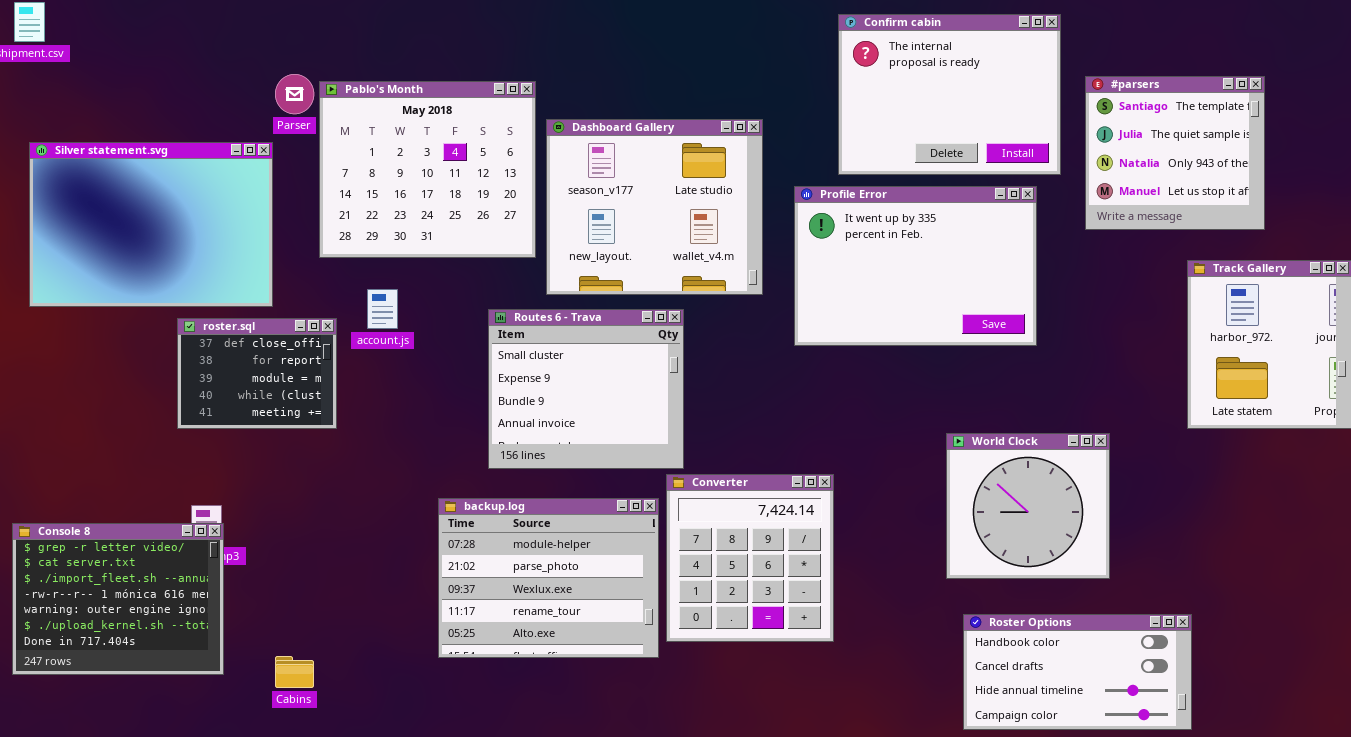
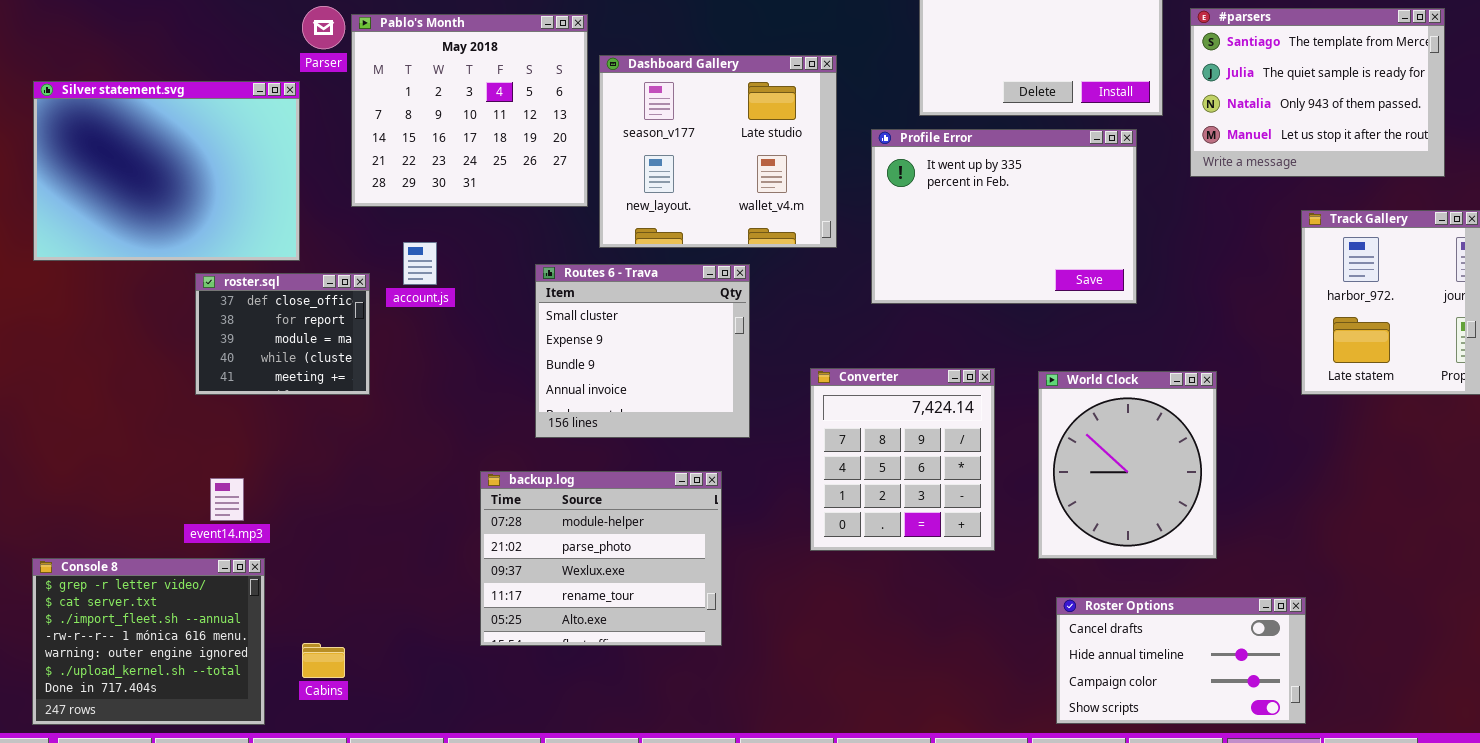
#parsers: [1085,76,1265,230] -> [1190,8,1445,177], resized
World Clock: [946,433,1110,579] -> [1038,371,1217,559], resized
Converter: [666,474,834,642] -> [810,368,995,551], moved
Console 8: [12,523,224,675] -> [32,558,265,725], moved
Roster Options: [963,614,1192,730] -> [1056,597,1306,724], scrolled down 1 row

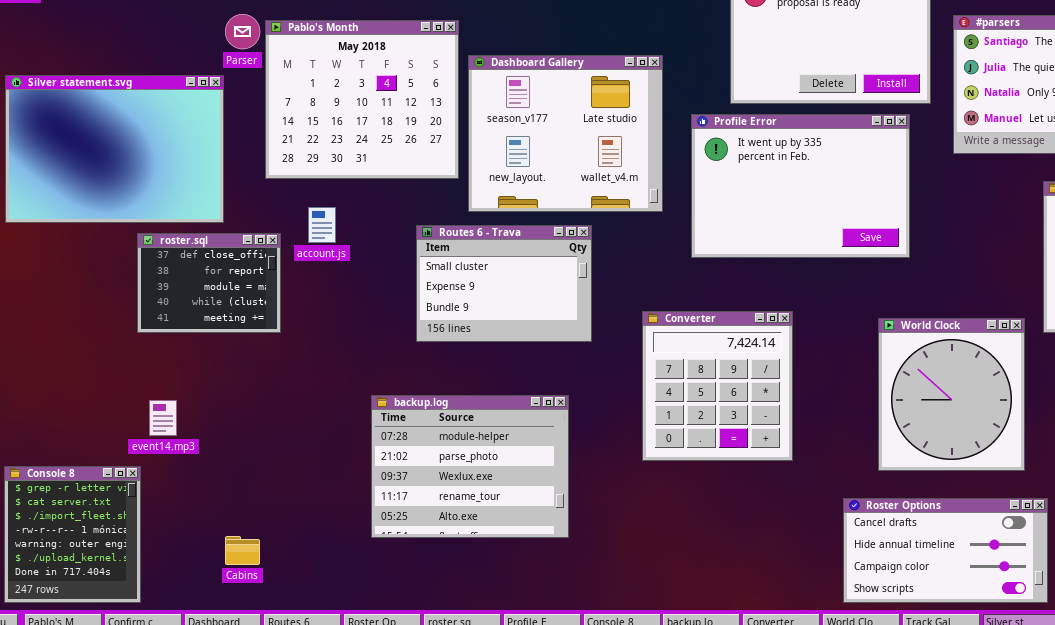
Routes 6 - Trava: [535,264,750,438] -> [416,225,592,342], resized
World Clock: [1038,371,1217,559] -> [878,318,1025,471], moved
Console 8: [32,558,265,725] -> [4,466,141,603], resized

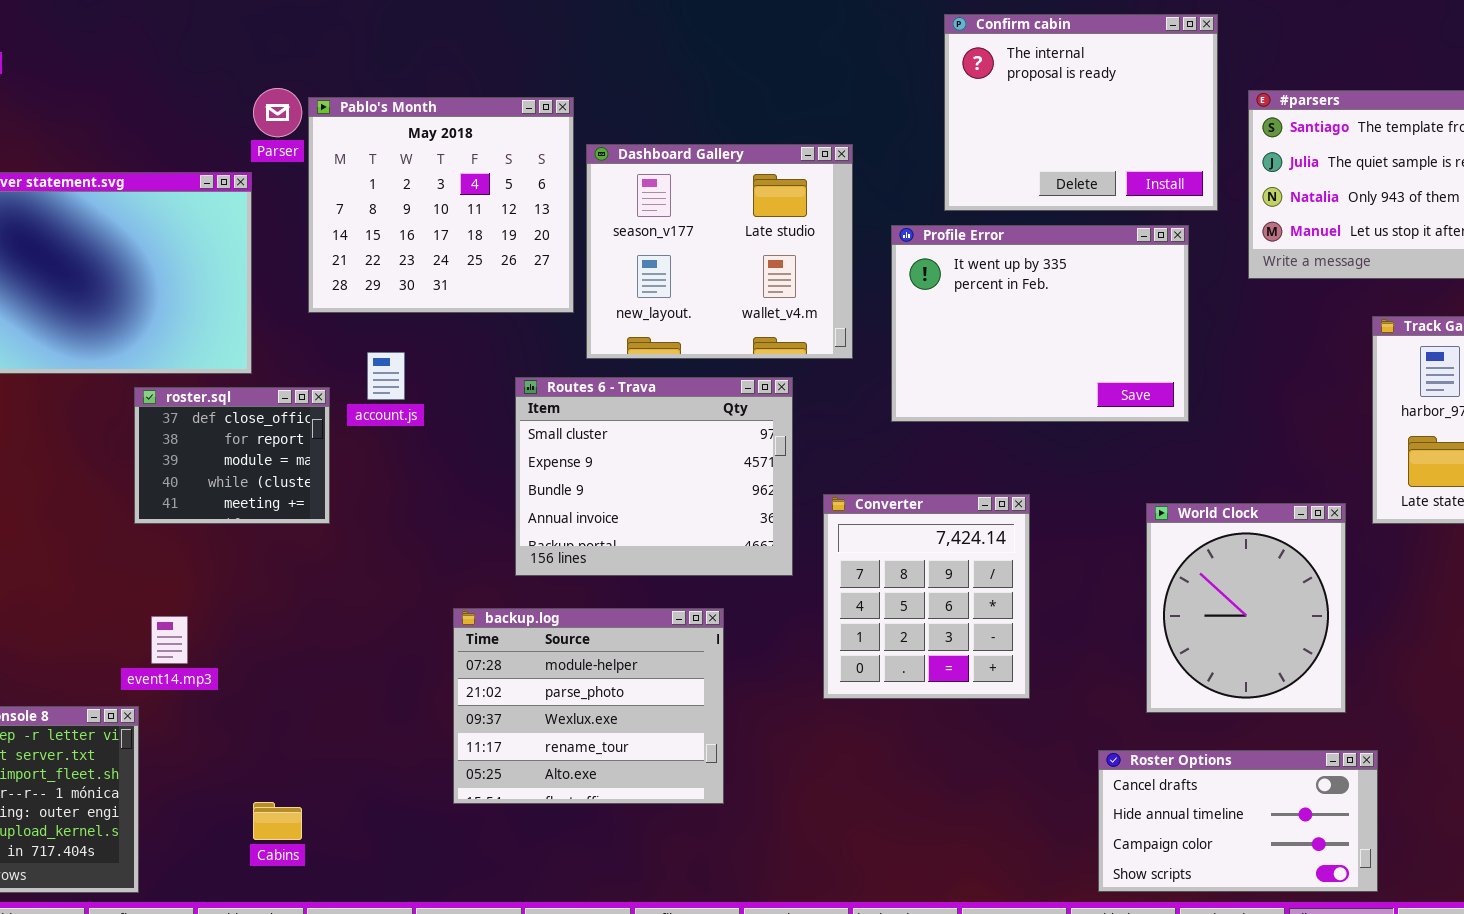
Routes 6 - Trava: [416,225,592,342] -> [515,377,793,576], resized

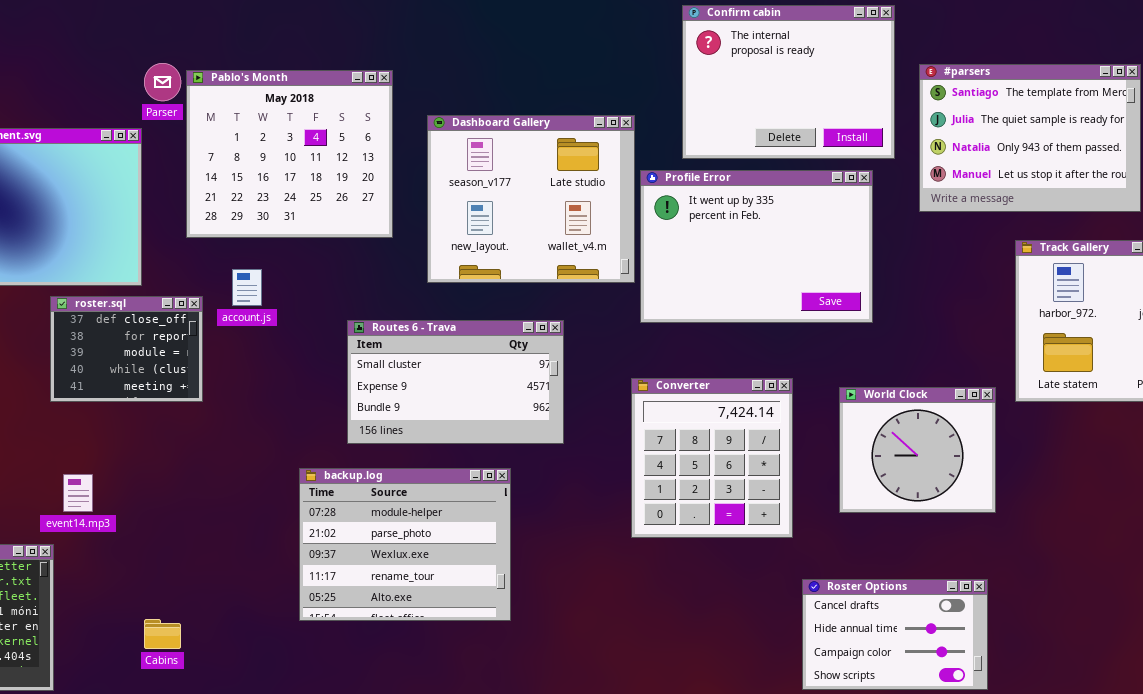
Dashboard Gallery: [586,144,853,359] -> [427,115,635,283], moved
Routes 6 - Trava: [515,377,793,576] -> [347,320,564,444], resized
Converter: [823,494,1030,699] -> [631,378,793,538], moved
World Clock: [1146,503,1346,713] -> [839,387,996,513], resized
Roster Options: [1098,750,1378,892] -> [802,579,988,690], resized

